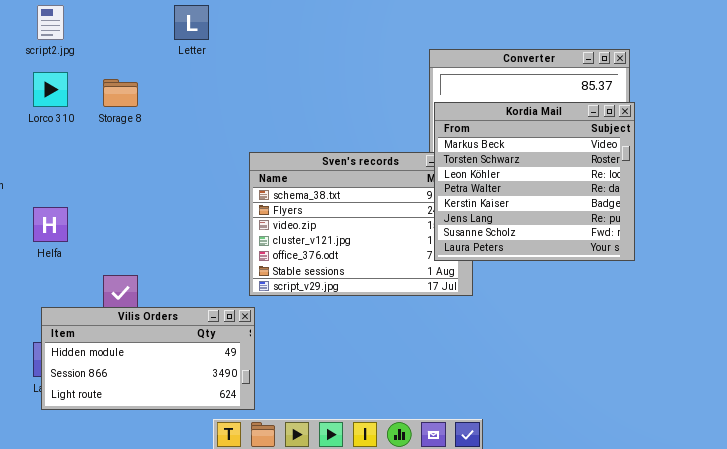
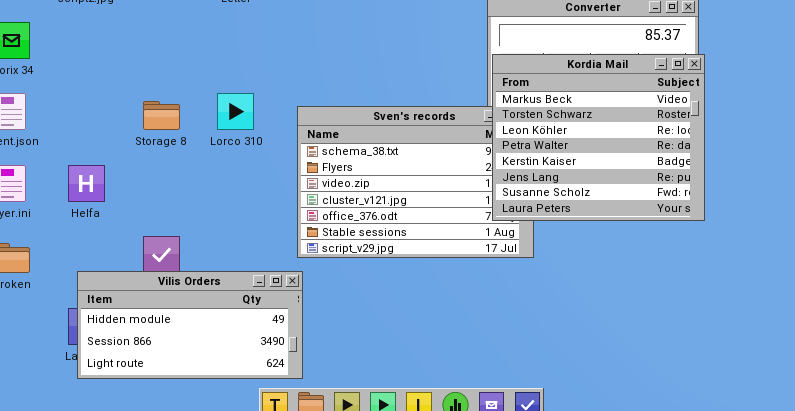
Lorco 310: [33,72,68,107] -> [217,93,254,130], moved
Storage 8: [103,79,138,107] -> [143,101,180,130], moved

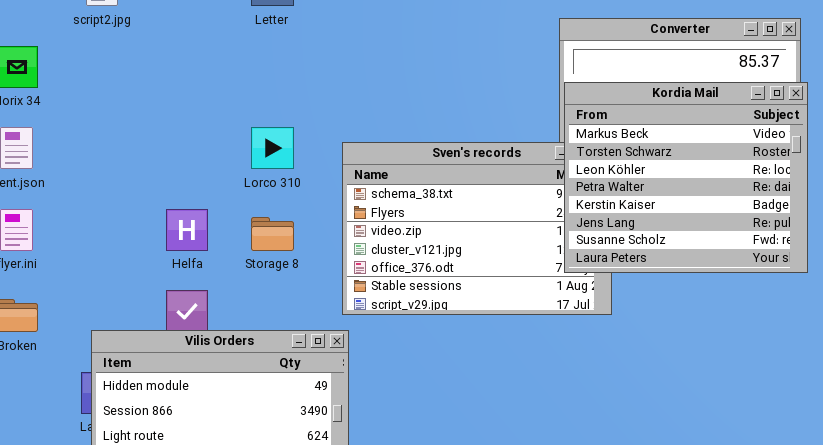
Storage 8: [143,101,180,130] -> [251,217,294,251], moved
Helfa: [68,165,105,202] -> [166,209,208,251], moved

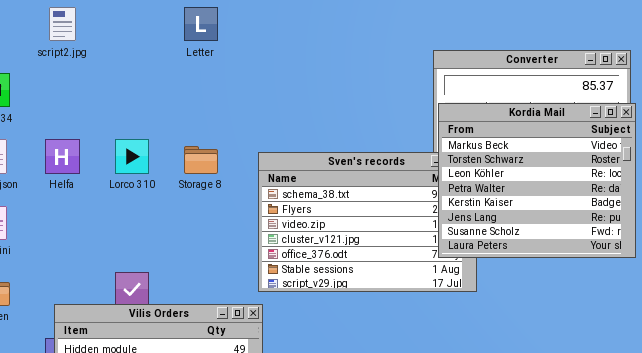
Lorco 310: [251,127,294,169] -> [115,139,149,174], moved
Helfa: [166,209,208,251] -> [45,139,80,174], moved
Storage 8: [251,217,294,251] -> [184,146,218,174], moved

